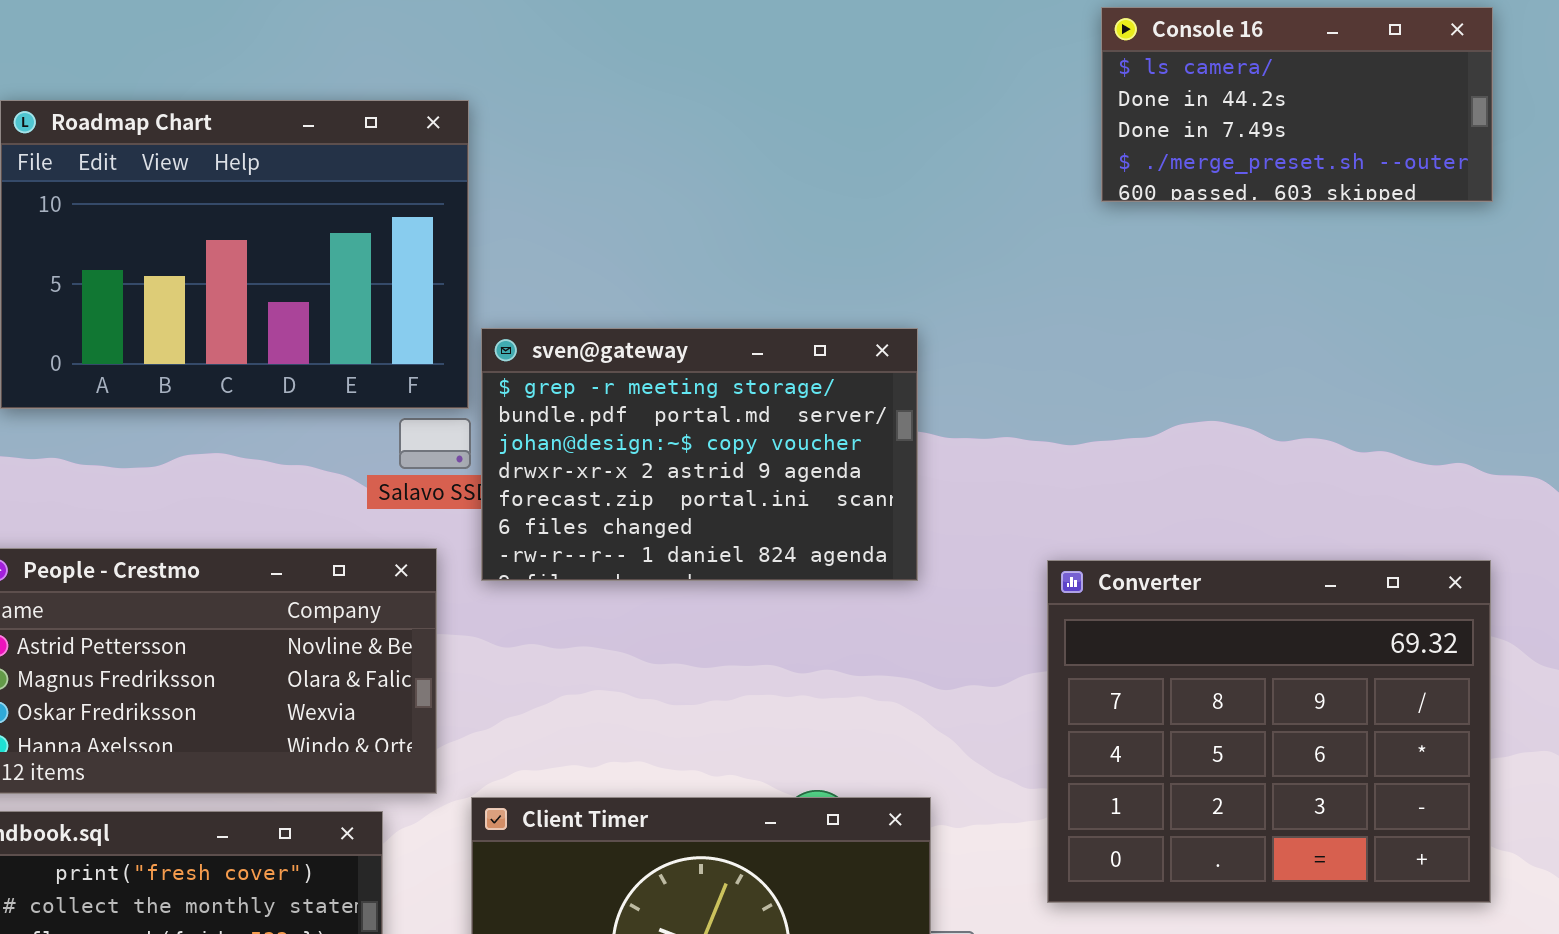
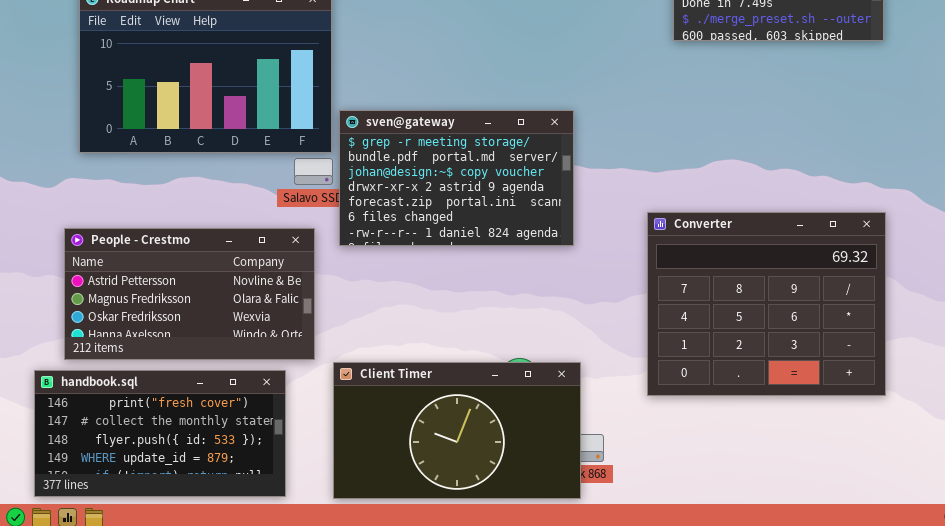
Converter: [1047,560,1491,903] -> [647,212,886,396], moved

